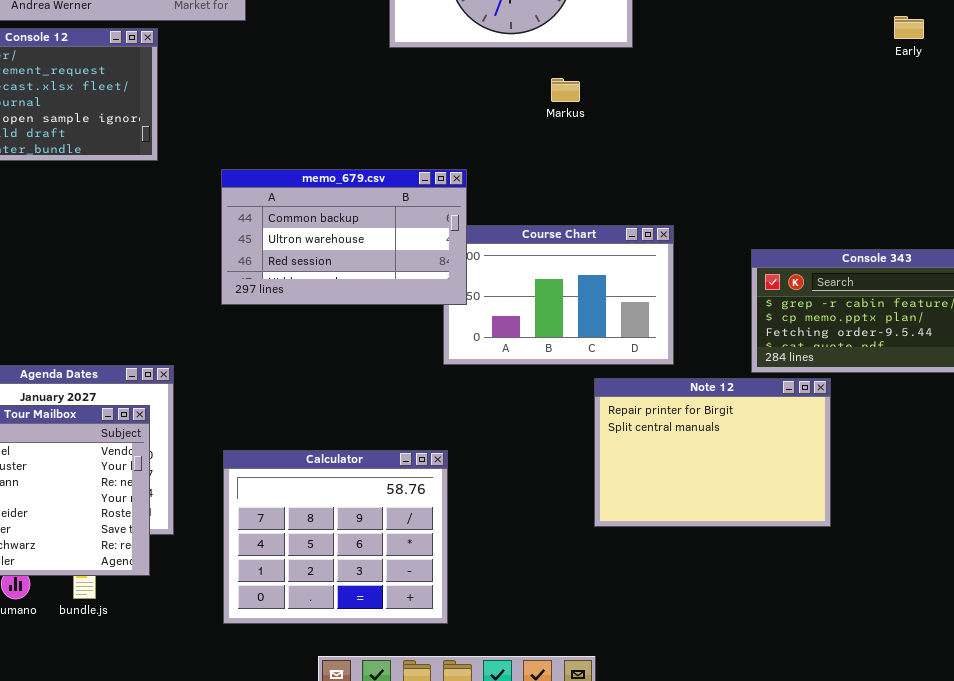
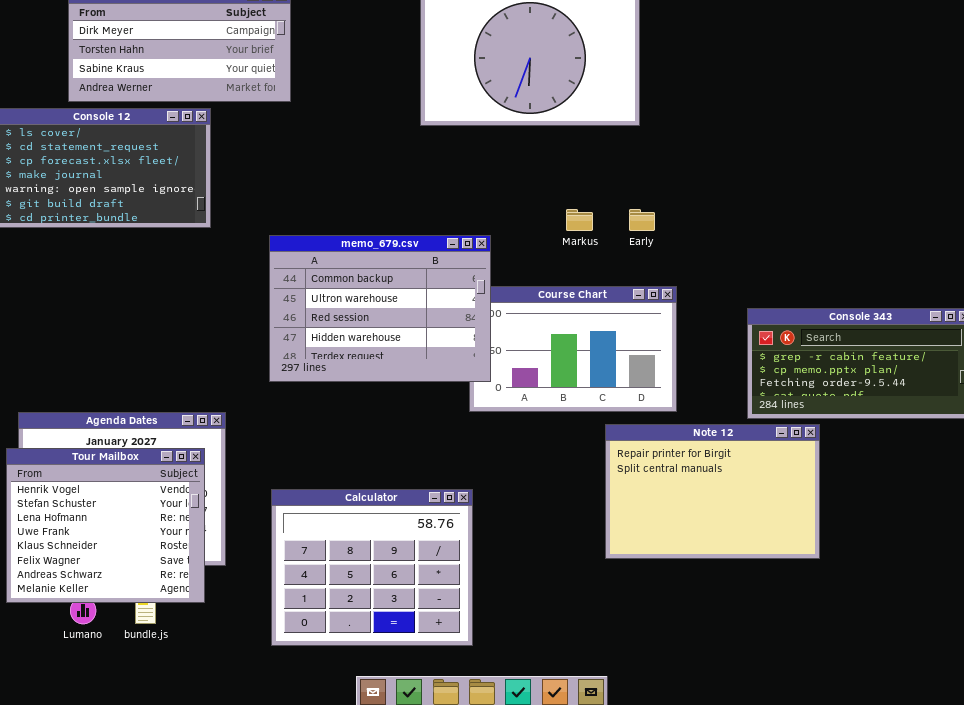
Early: [894,16,924,39] -> [629,209,655,231], moved
Markus: [551,78,580,102] -> [566,209,593,231], moved
memo_679.csv: [221,169,467,305] -> [269,235,491,382], resized

